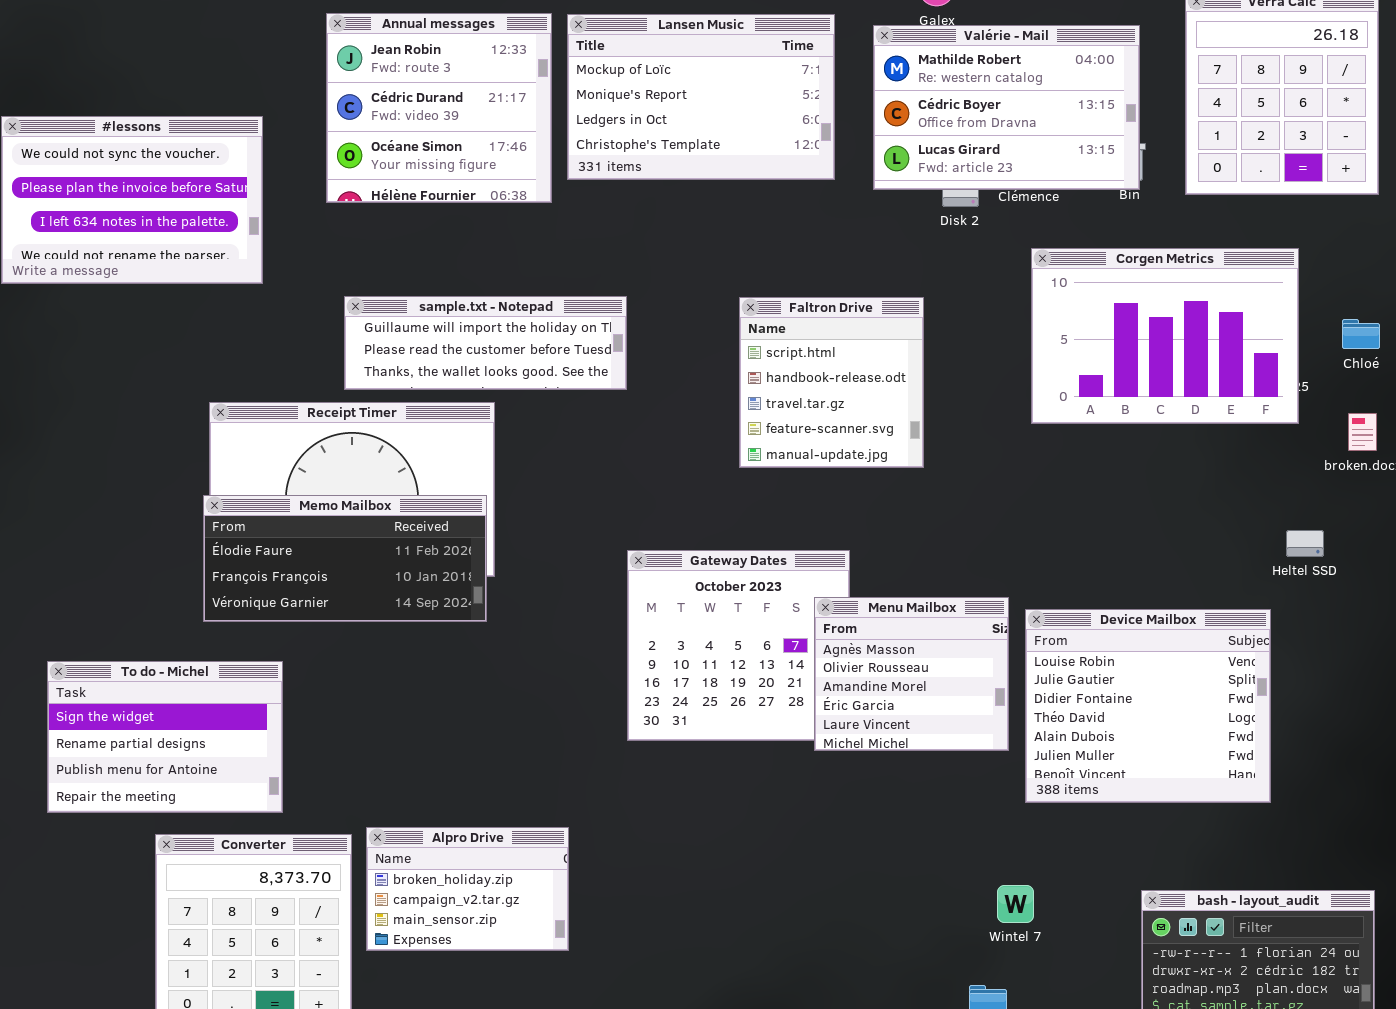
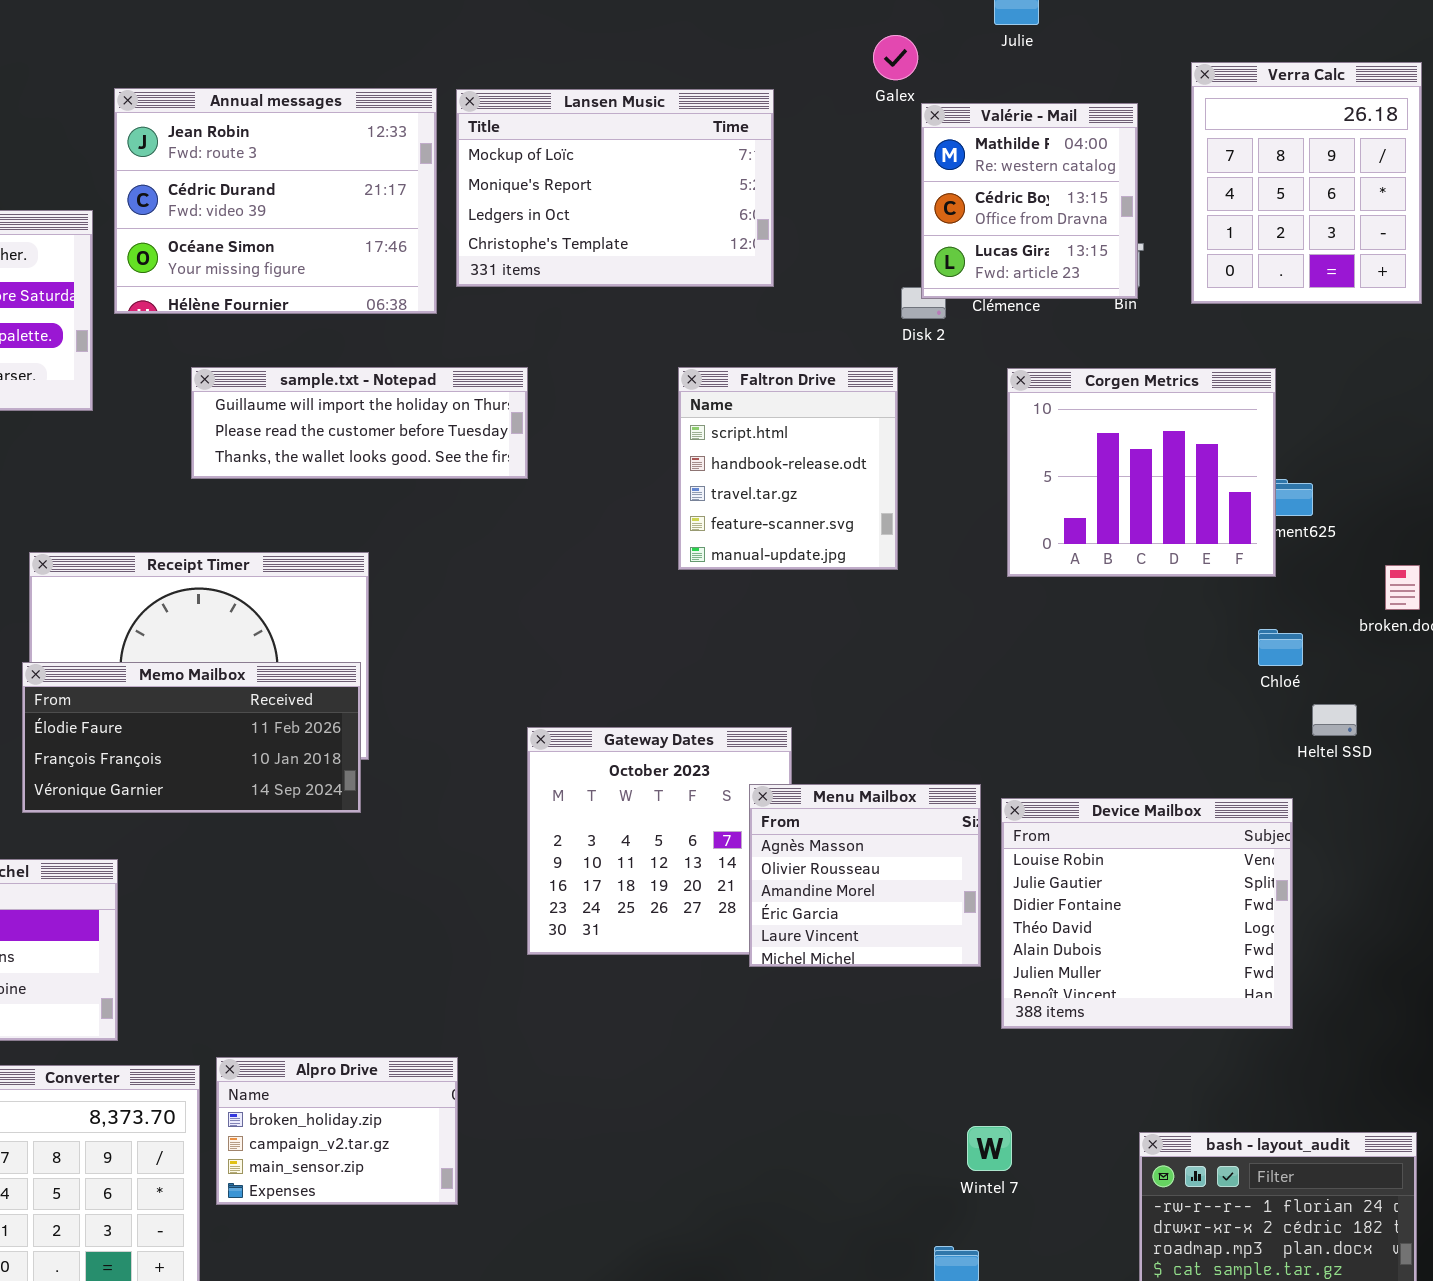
Annual messages: [326,13,552,203] -> [114,88,437,314], resized
Valérie - Mail: [873,25,1140,190] -> [921,103,1138,299], resized
Corgen Metrics: [1031,248,1299,424] -> [1007,368,1276,577], resized
sample.txt - Notepad: [344,296,627,390] -> [191,367,528,479], moved
Faltron Drive: [739,297,924,468] -> [678,367,898,570], moved
Chloé: [1342,319,1380,349] -> [1258,629,1303,666], moved

